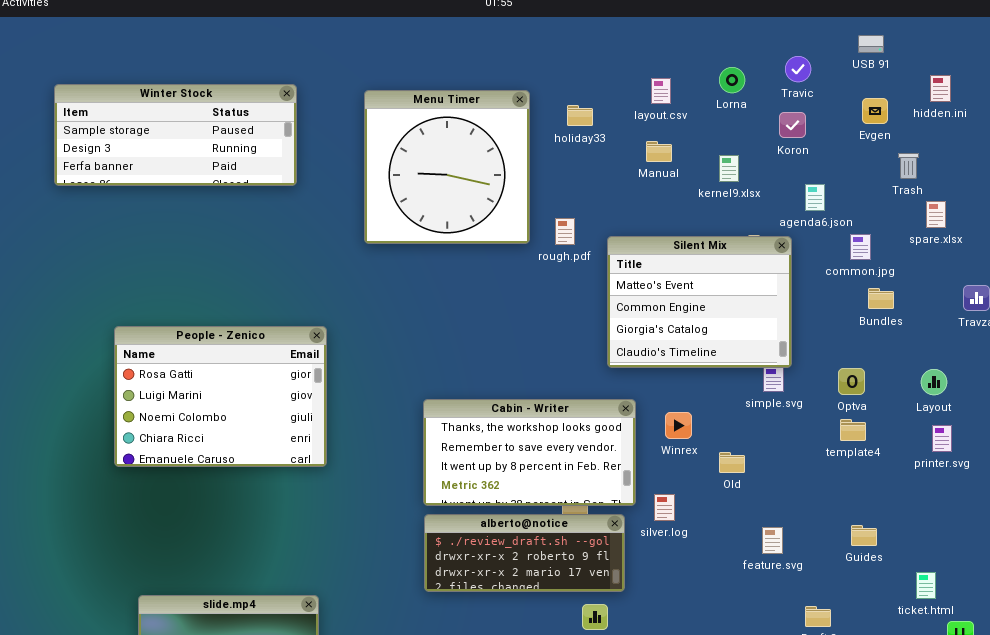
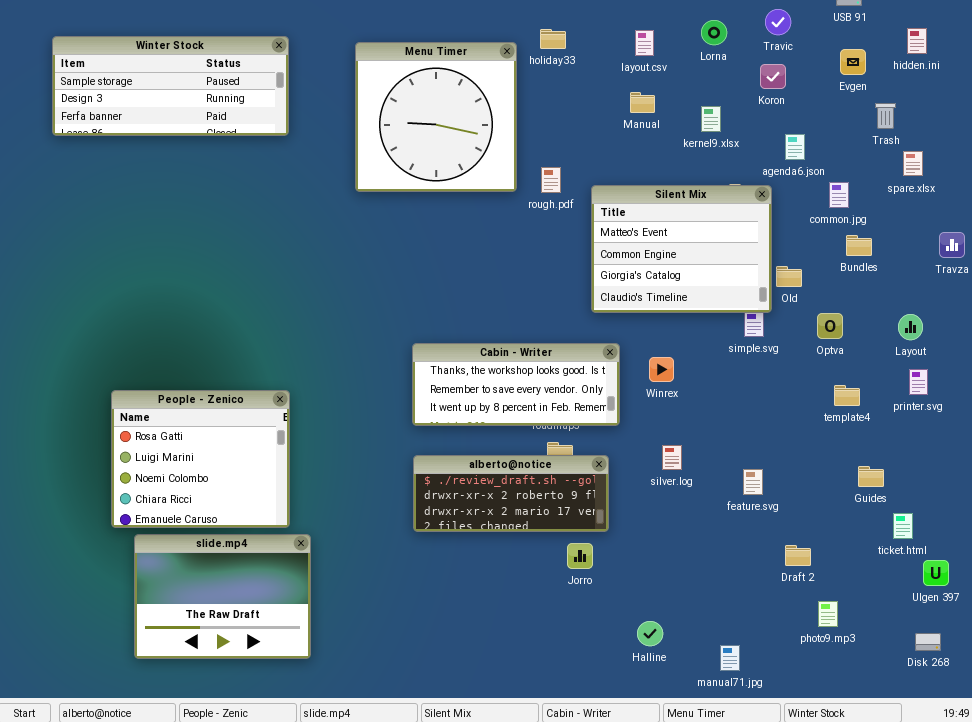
holiday33: [567,105,593,126] -> [540,29,566,49], moved
People - Zenico: [114,326,327,467] -> [111,390,290,528], moved, resized
Cabin - Writer: [423,399,636,506] -> [412,343,620,426], resized
template4: [840,419,866,441] -> [834,385,860,406], moved
Old: [719,452,745,473] -> [776,266,802,287], moved
silver.log: [654,494,675,521] -> [662,445,682,470], moved
Guides: [851,525,877,546] -> [858,466,884,487], moved

